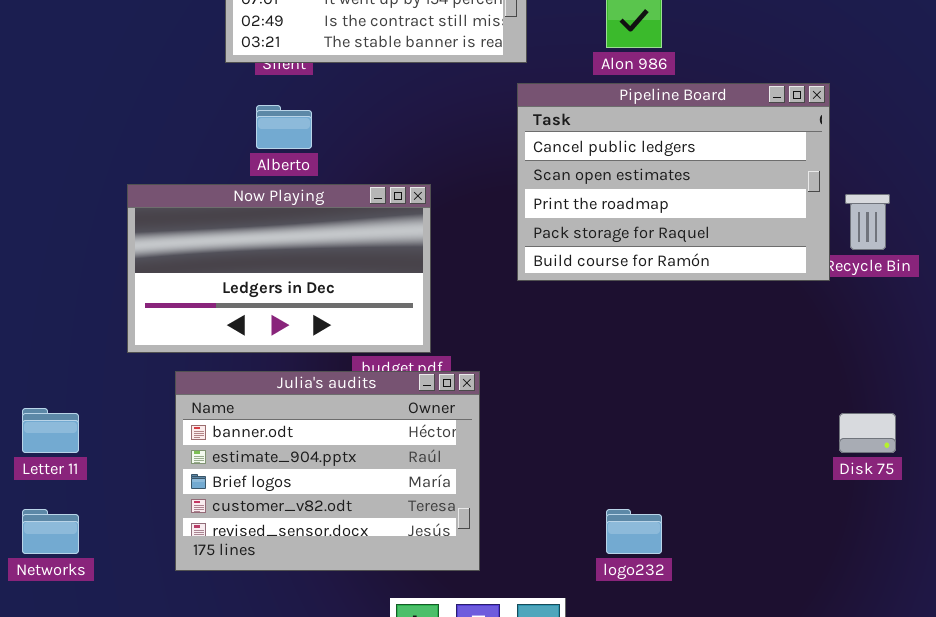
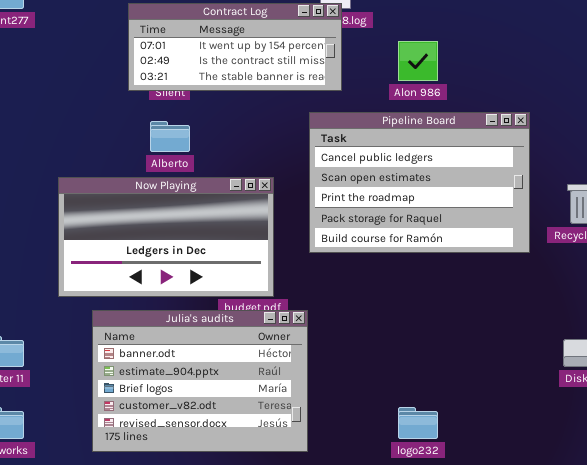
Pipeline Board: [517,83,830,281] -> [309,112,530,253], moved

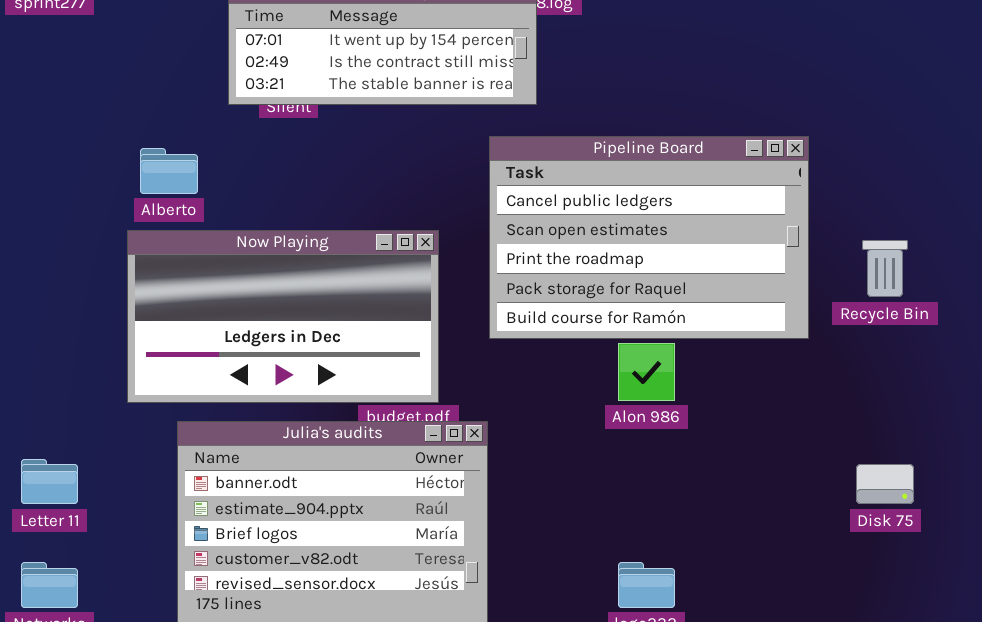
Alon 986: [398,41,438,81] -> [618,343,675,401], moved
Alberto: [150,121,190,152] -> [140,148,198,194], moved

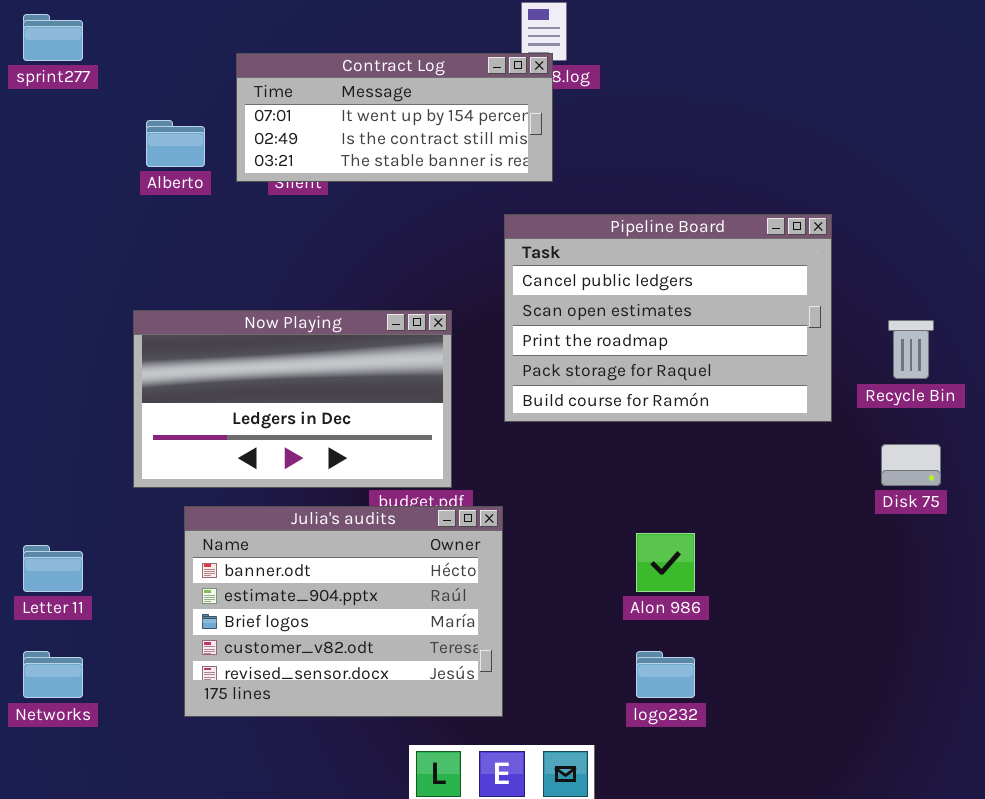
Alberto: [140,148,198,194] -> [146,120,205,167], moved
Alon 986: [618,343,675,401] -> [636,533,695,592], moved
Disk 75: [856,464,914,504] -> [881,444,941,486], moved

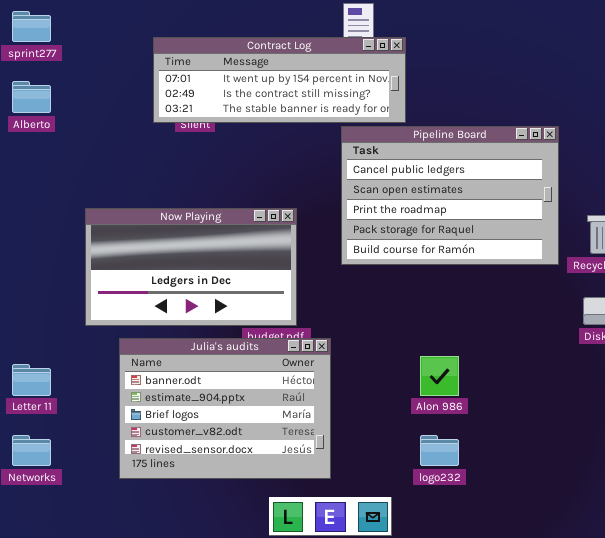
Contract Log: [236,53,553,182] -> [153,37,406,123], resized
Alberto: [146,120,205,167] -> [12,81,51,113], moved
Pipeline Board: [504,214,832,422] -> [341,126,559,265], moved

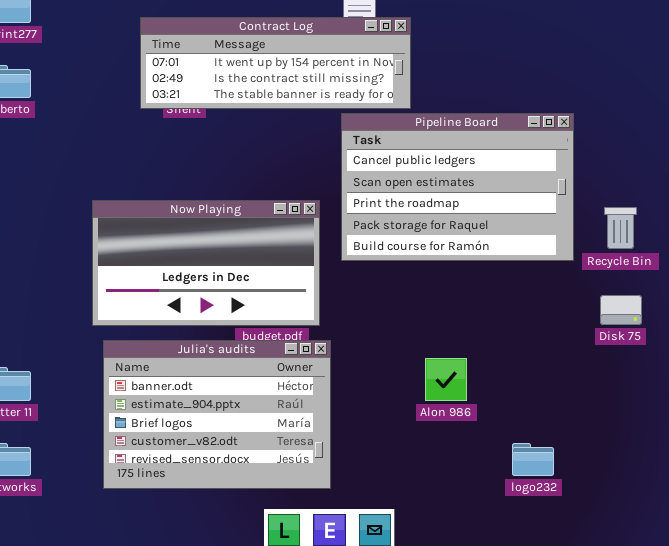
Now Playing: [85,208,297,326] -> [92,200,320,326], moved
logo232: [420,435,459,466] -> [512,443,554,476], moved

